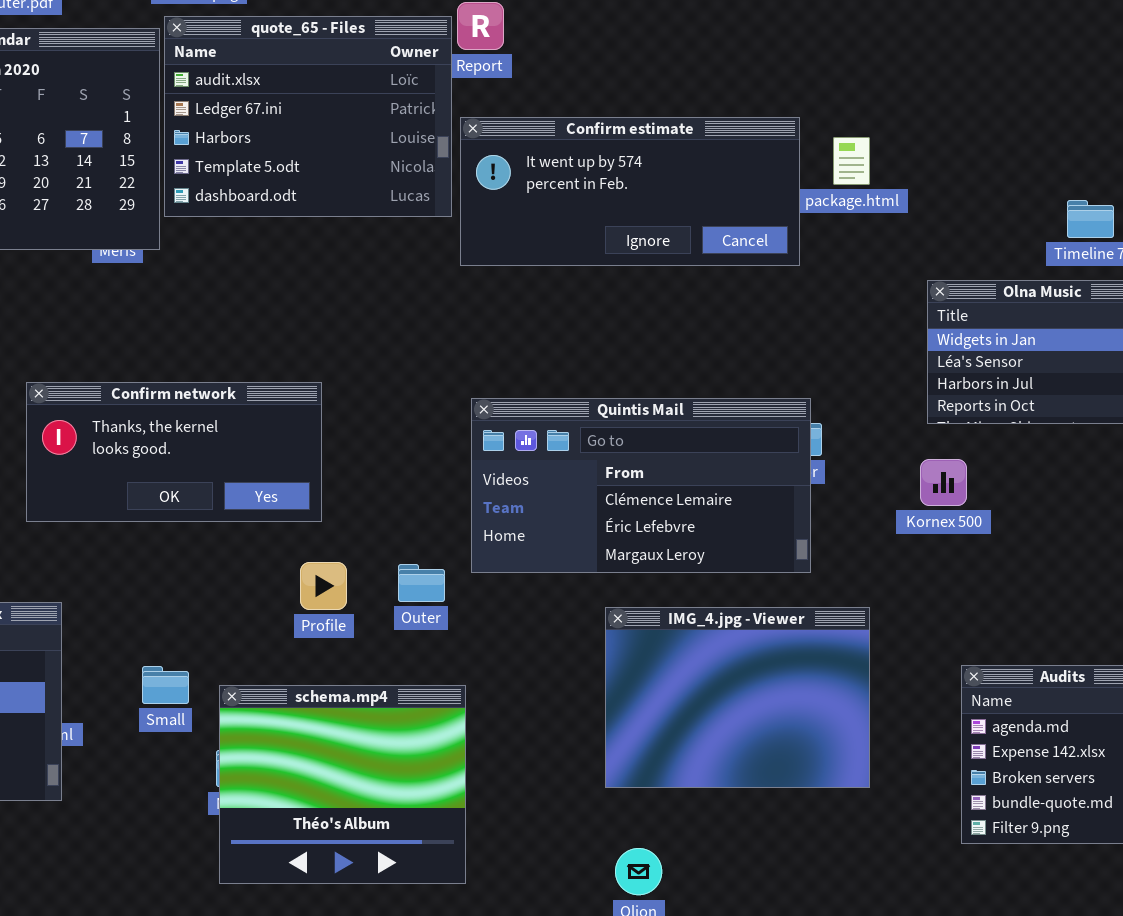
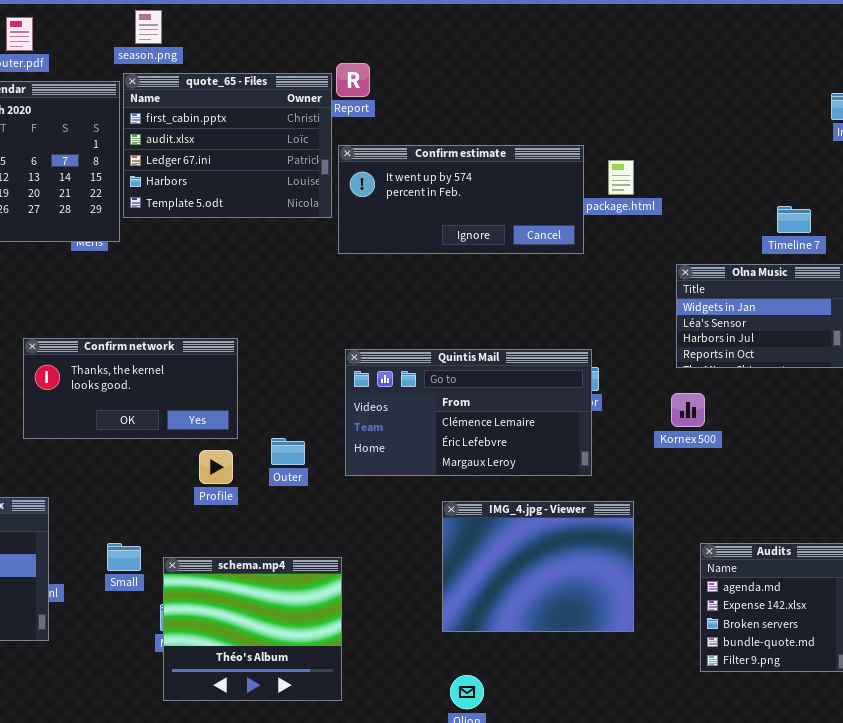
quote_65 - Files: [164,16,452,217] -> [123,73,332,218], scrolled up 1 row
Profile: [300,562,347,610] -> [199,450,233,484], moved
Outer: [398,564,445,602] -> [271,438,305,465], moved

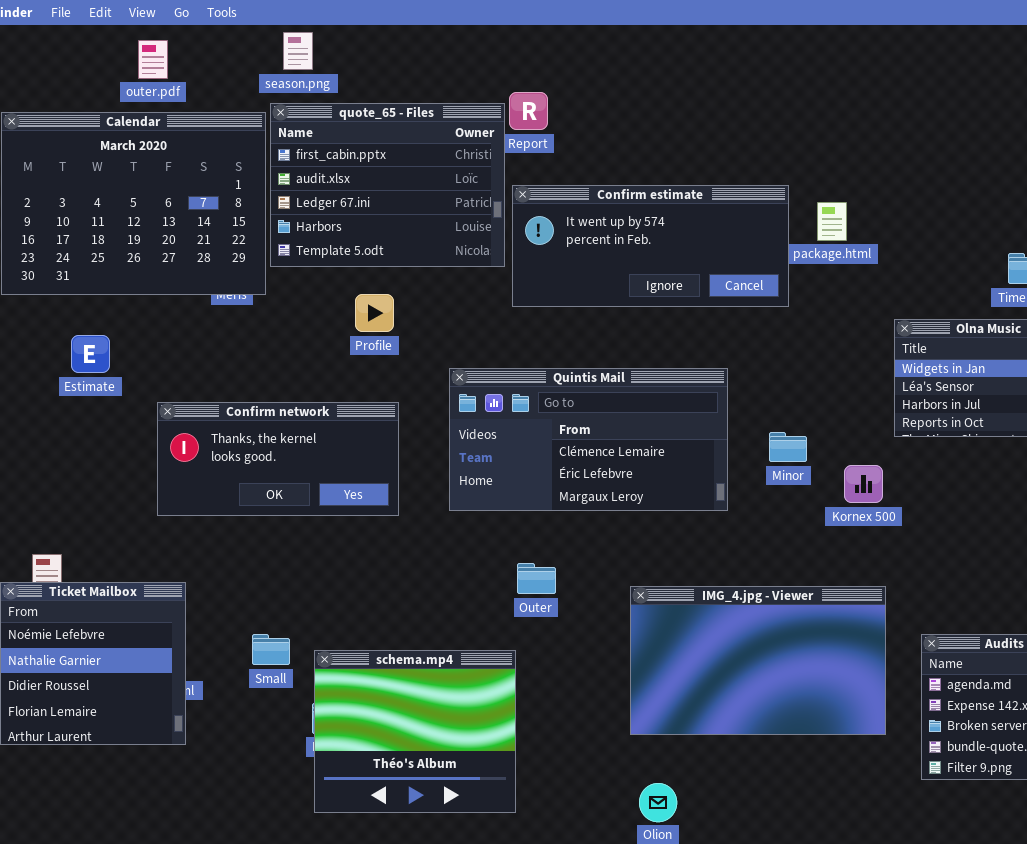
Quintis Mail: [345,349,592,476] -> [449,368,728,511], moved
Kornex 500: [671,393,705,427] -> [844,465,883,503], moved
Outer: [271,438,305,465] -> [517,563,556,594], moved
Profile: [199,450,233,484] -> [355,294,394,332], moved
IMG_4.jpg - Viewer: [442,501,634,632] -> [630,586,886,735], resized

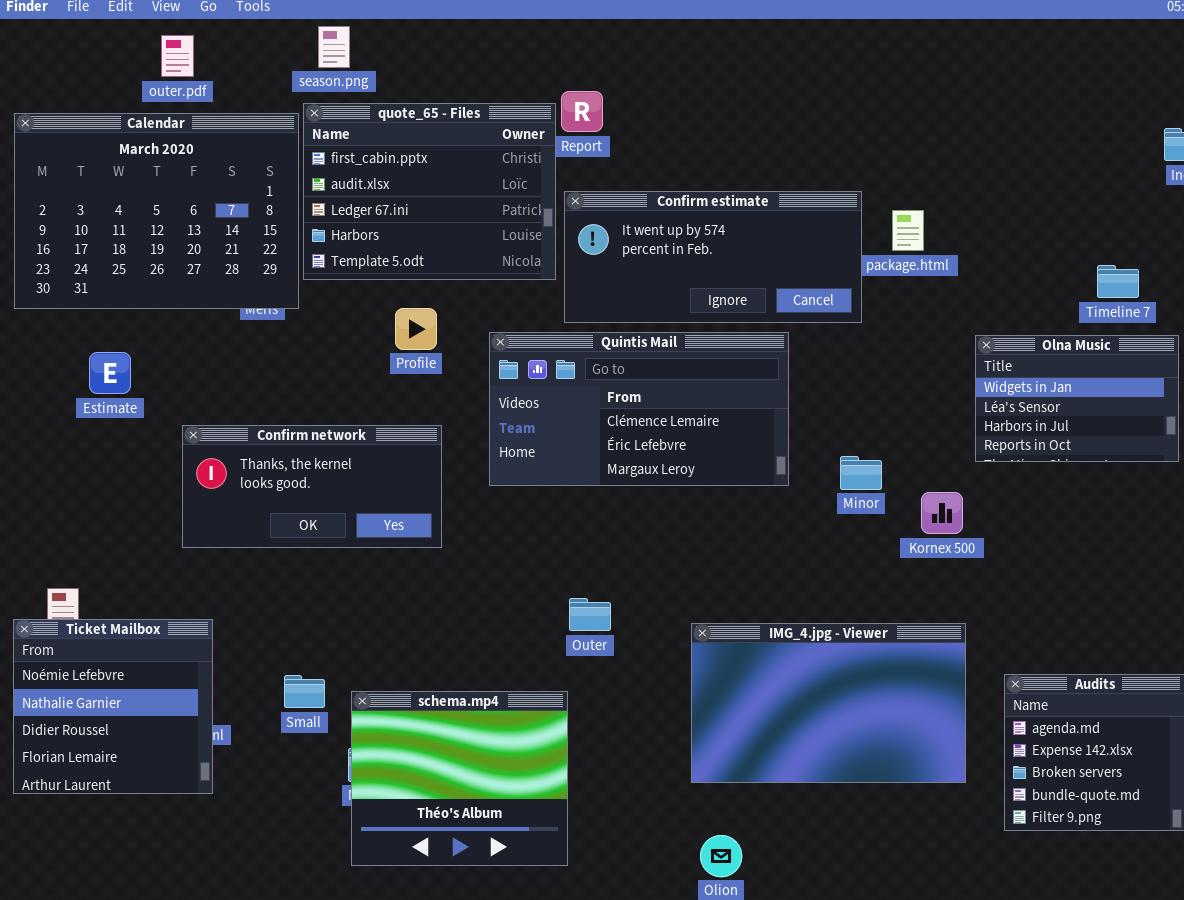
Quintis Mail: [449,368,728,511] -> [489,332,789,486], moved

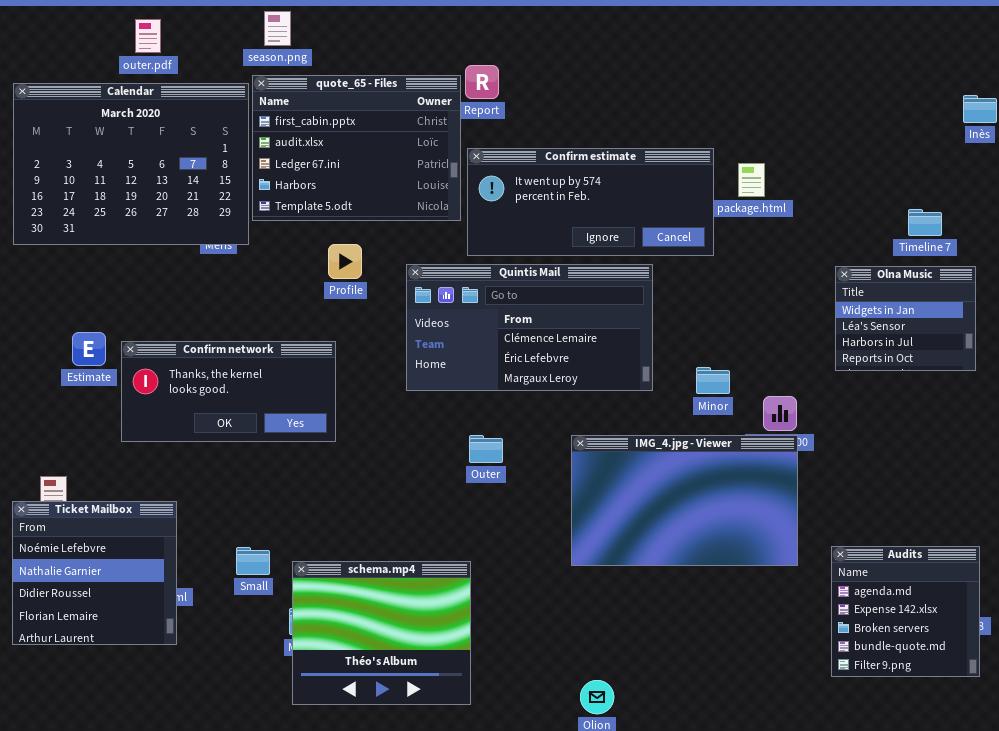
Olna Music: [975,335,1179,462] -> [835,266,976,371], resized
Estimate: [89,352,131,394] -> [72,332,106,366], moved
Confirm network: [182,425,442,548] -> [121,341,336,442], moved
Outer: [569,598,611,631] -> [469,435,503,463], moved
IMG_4.jpg - Viewer: [691,623,966,783] -> [571,435,798,566], moved

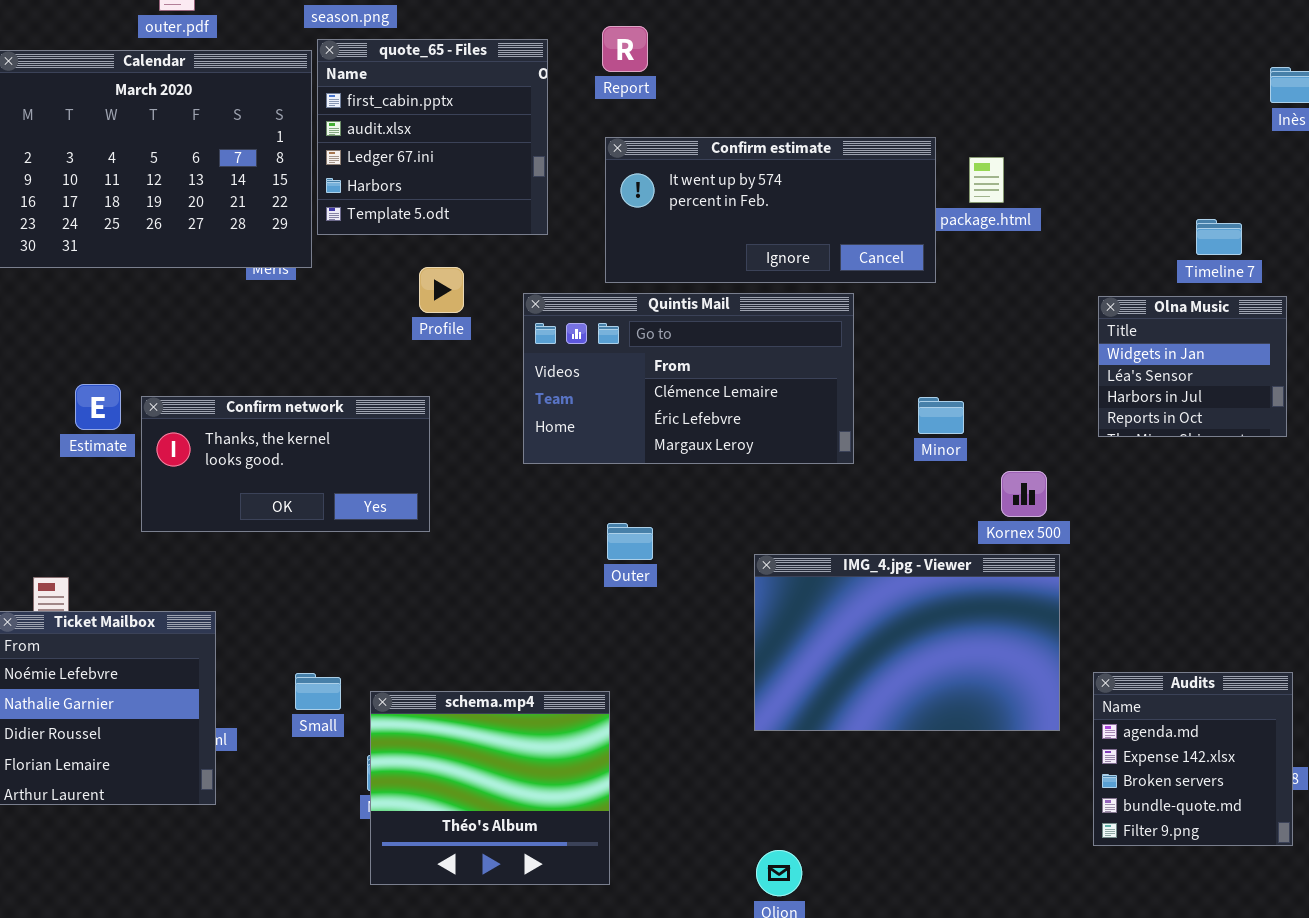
quote_65 - Files: [252,75,461,221] -> [317,39,548,235], resized
Minor: [696,367,730,394] -> [918,397,964,434], moved
IMG_4.jpg - Viewer: [571,435,798,566] -> [754,554,1060,731], moved

